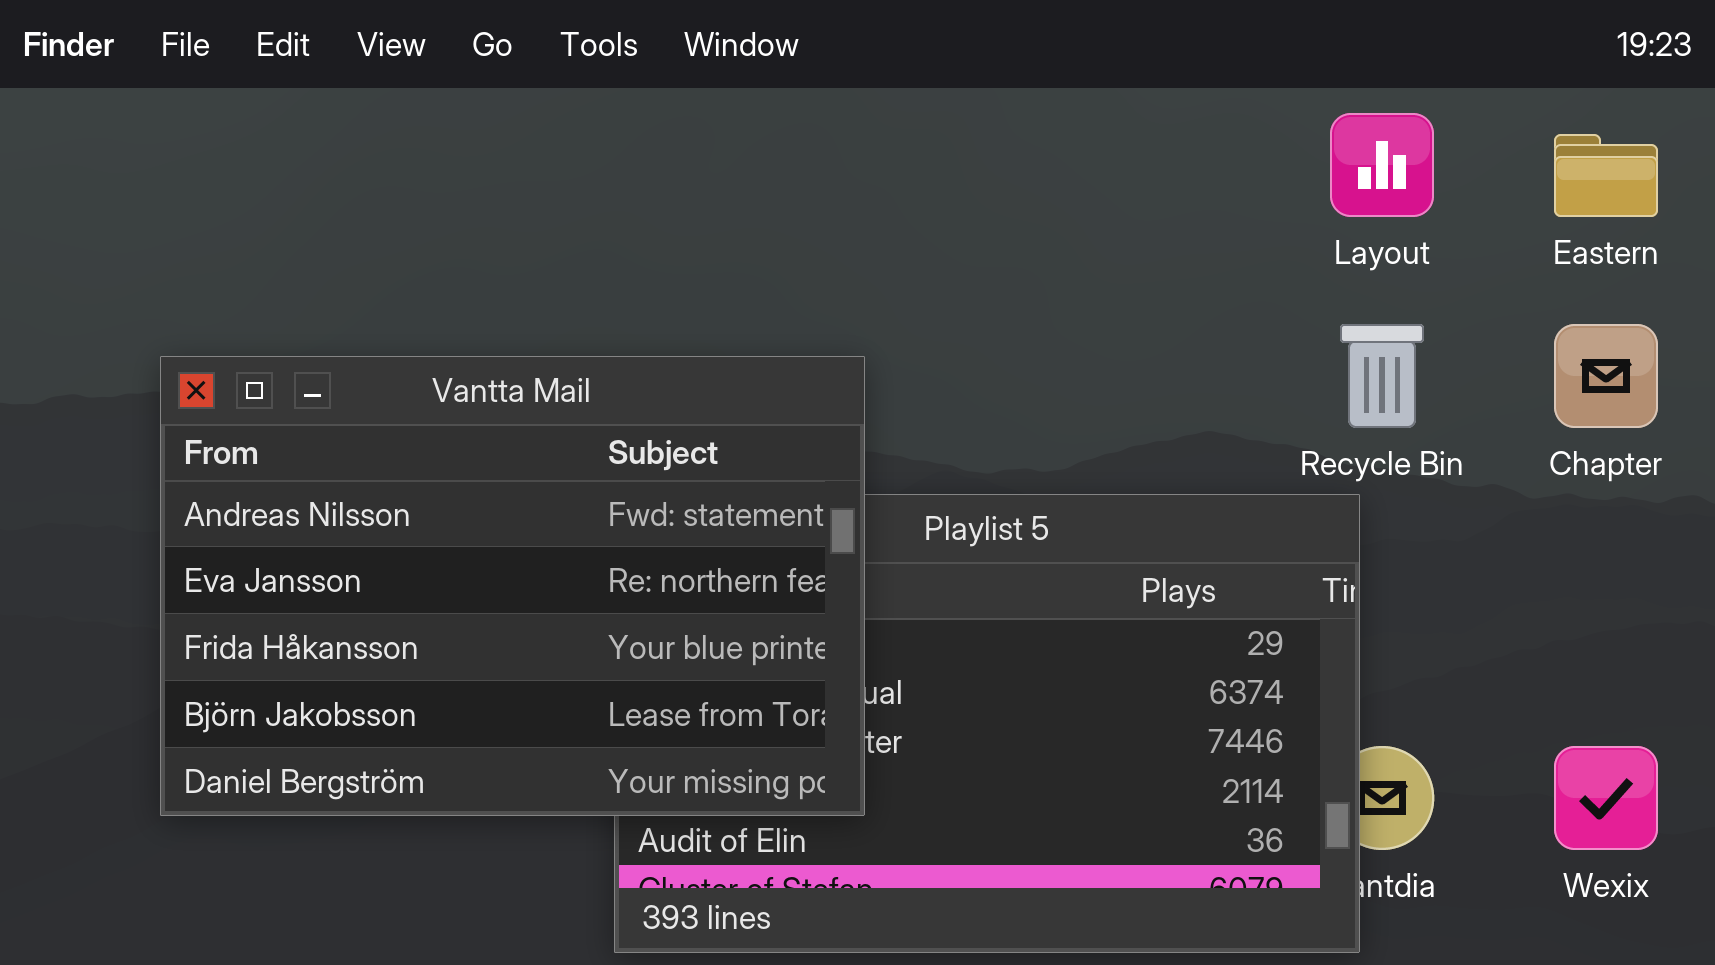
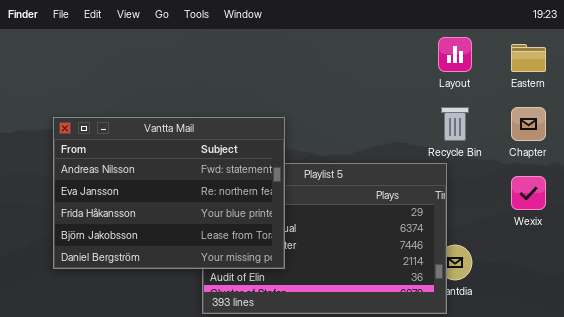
Wexix: [1554,746,1658,850] -> [511,176,546,210], moved

